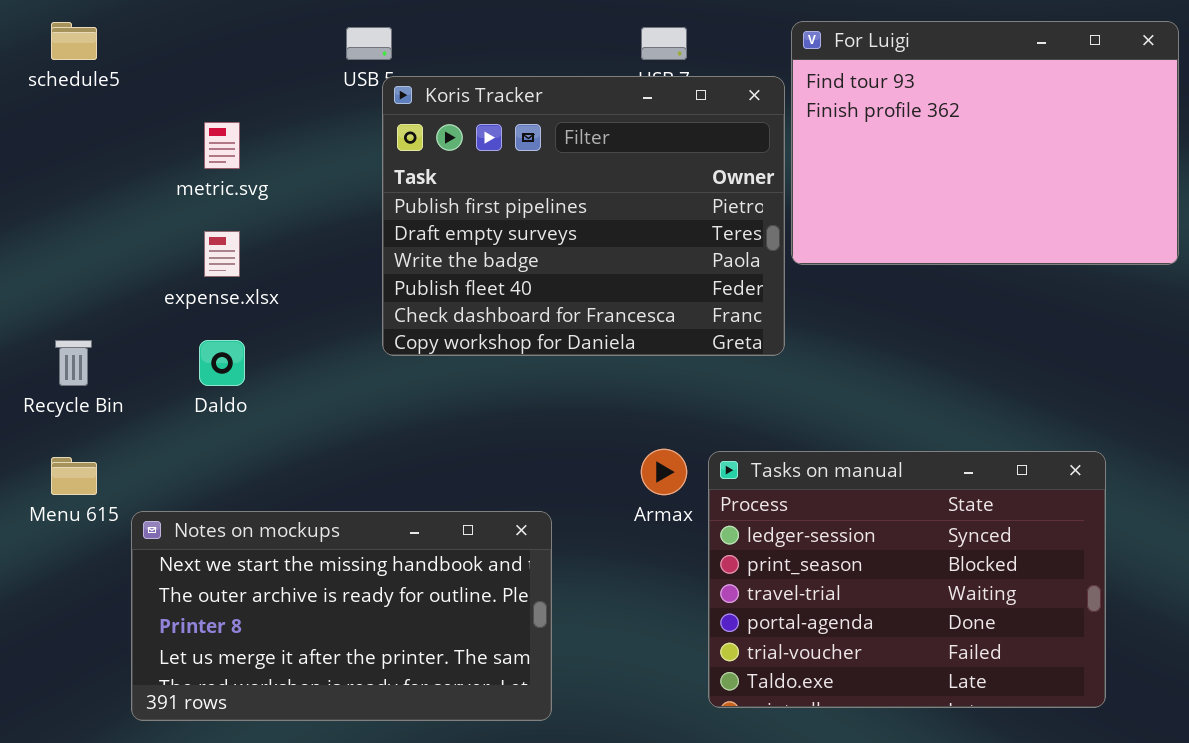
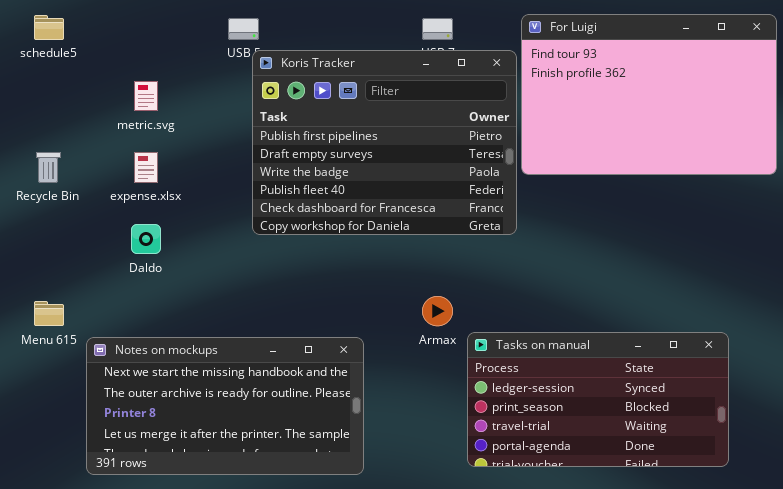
Recycle Bin: [55,340,92,386] -> [36,152,61,183], moved
Tasks on manual: [708,451,1106,708] -> [467,332,729,467], resized

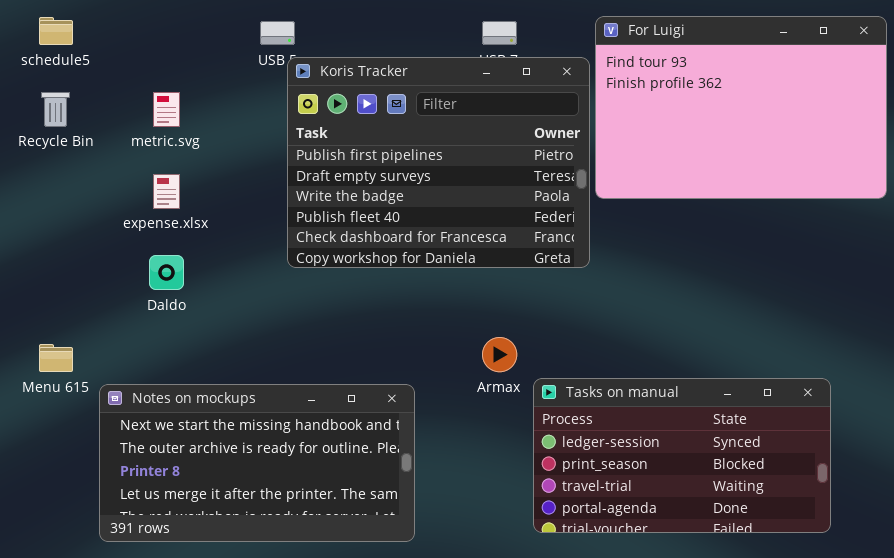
Recycle Bin: [36,152,61,183] -> [41,92,70,127], moved

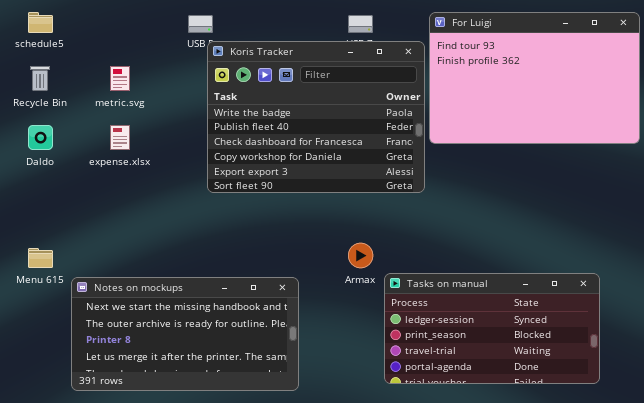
Koris Tracker: [287,57,590,268] -> [207,41,425,193], scrolled down 2 rows
Daldo: [149,255,184,290] -> [28,125,53,150], moved

